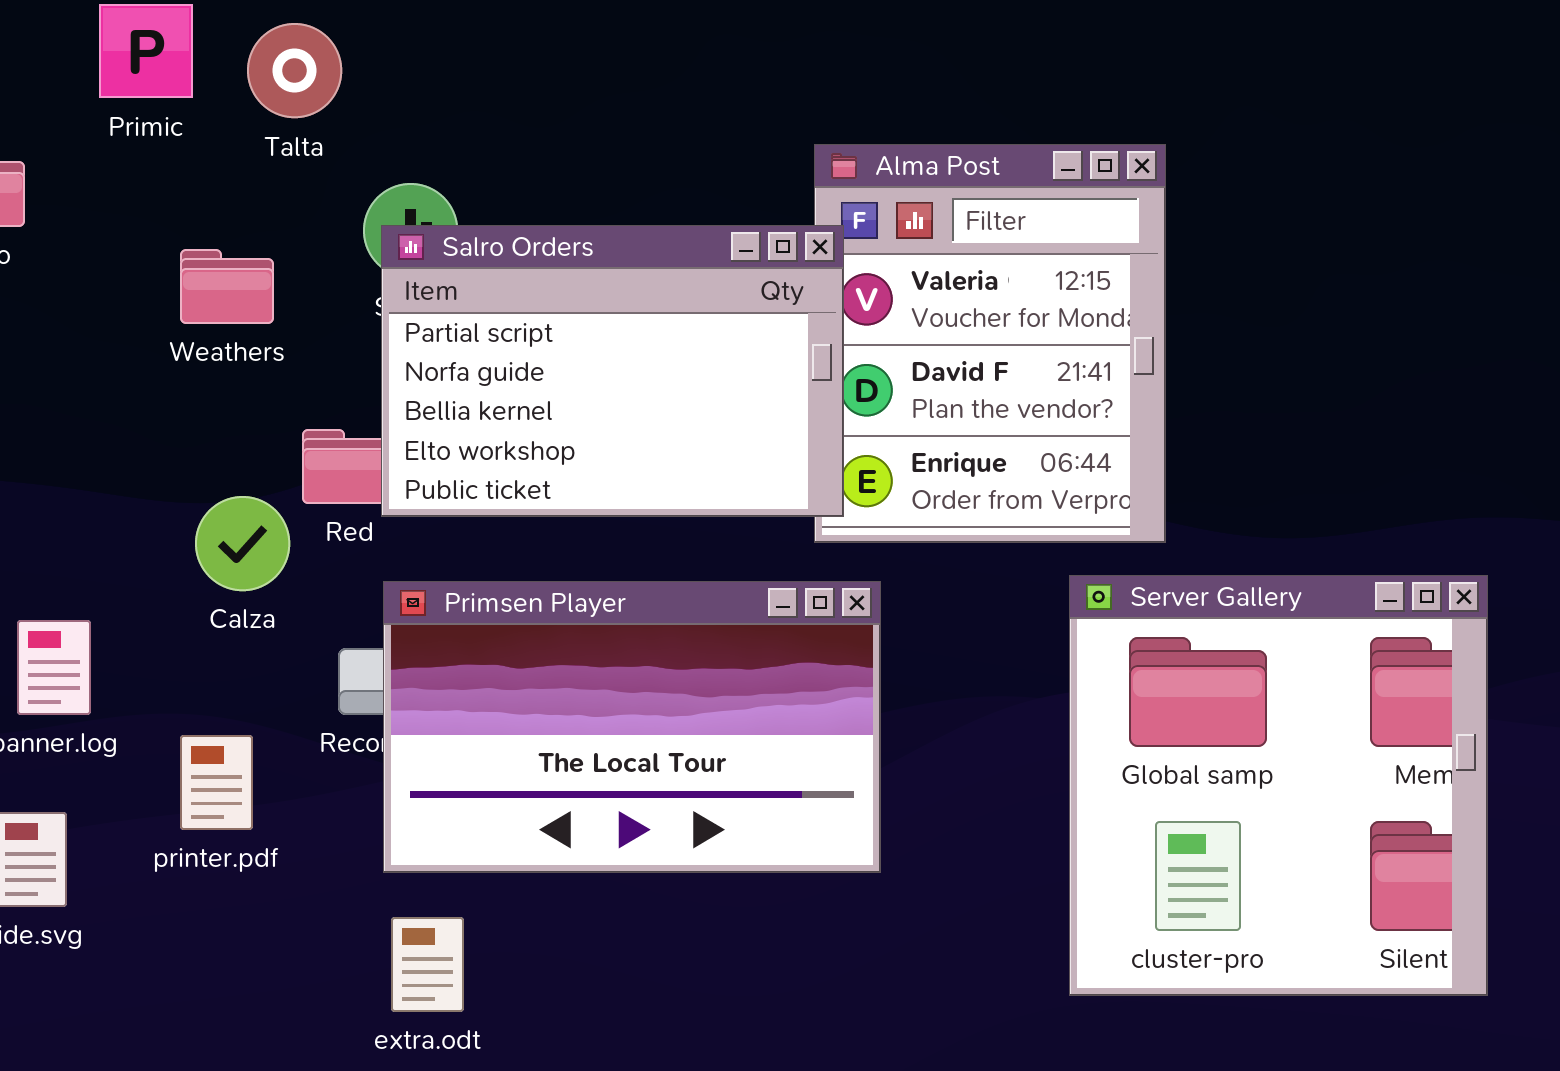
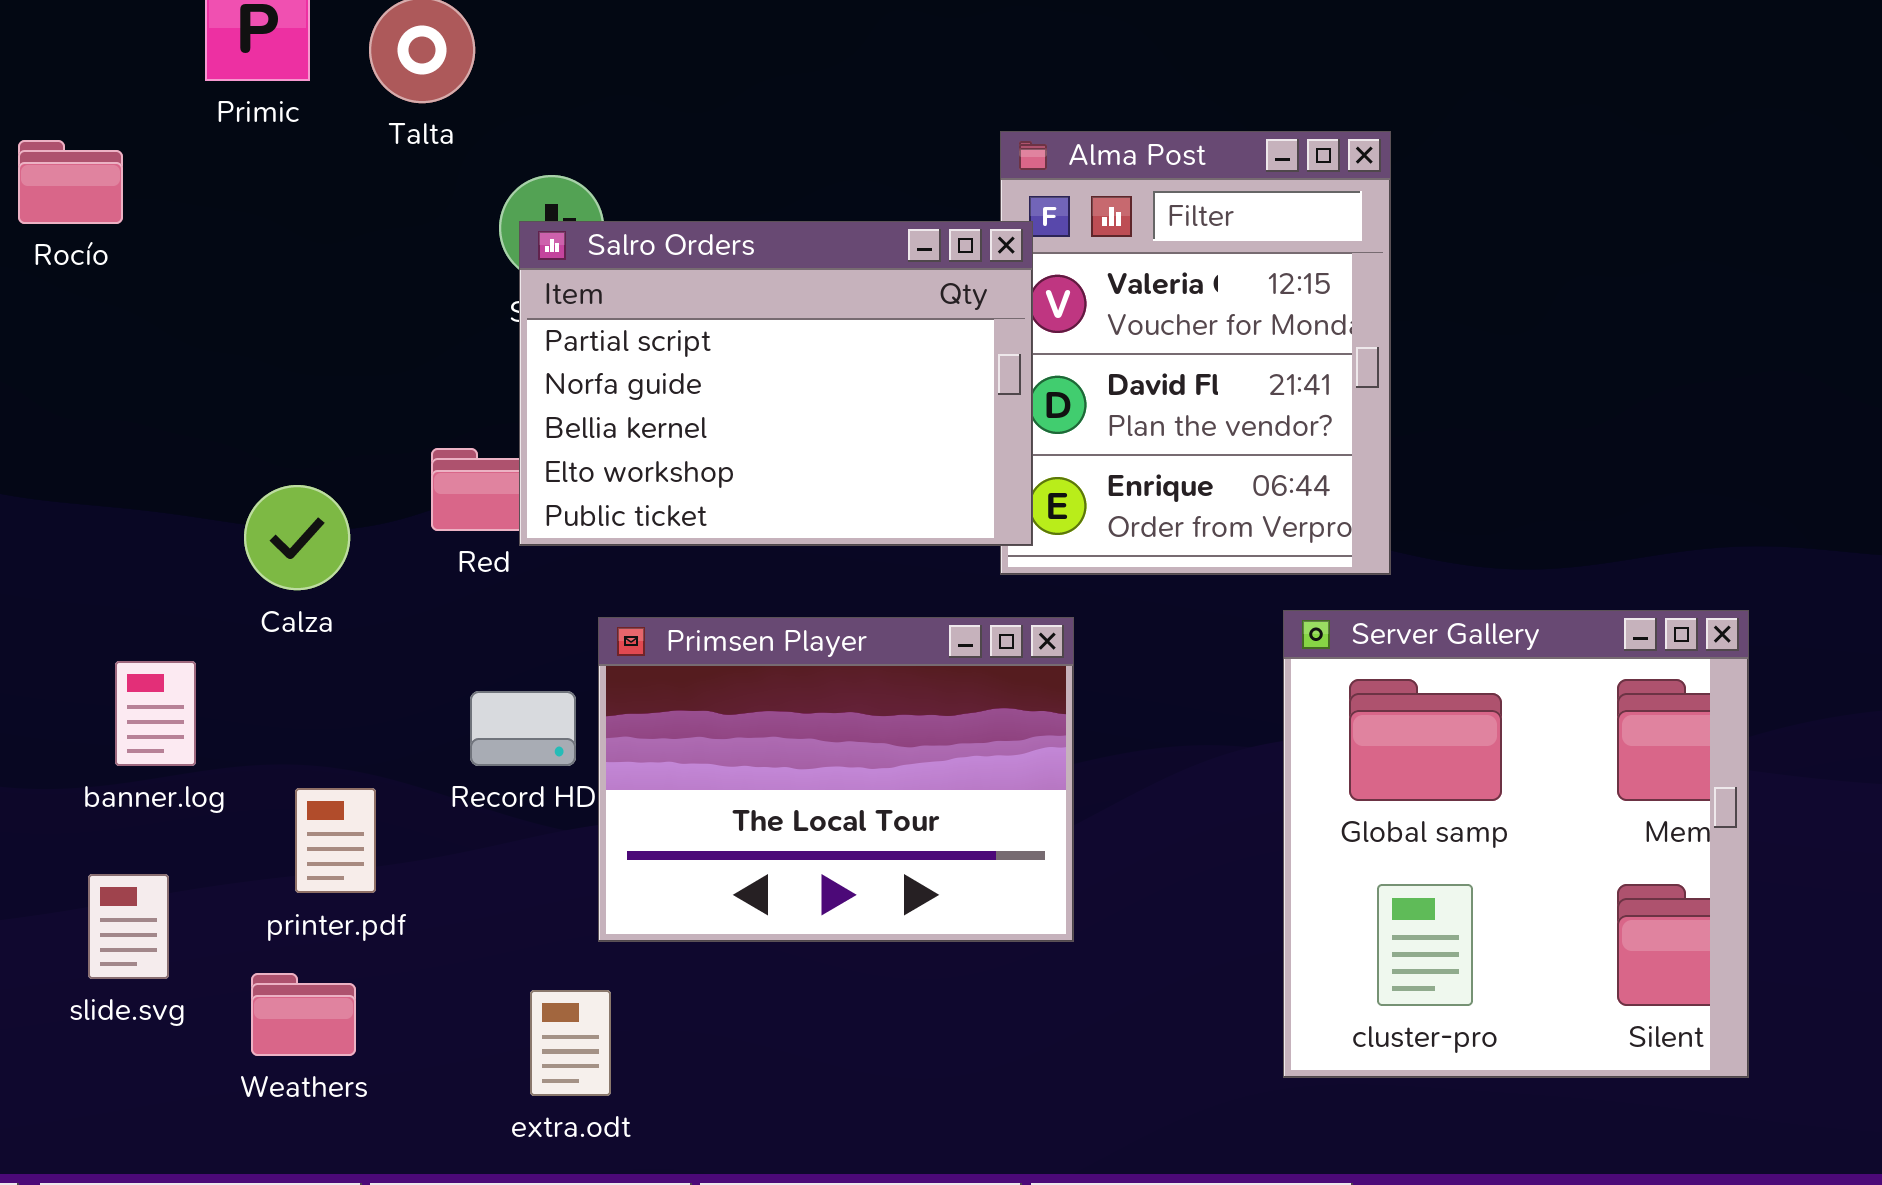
Weathers: [180,249,274,324] -> [251,973,356,1056], moved
Calza: [195,496,290,591] -> [244,485,350,590], moved
Primsen Player: [383,581,881,873] -> [598,617,1074,942], resized

